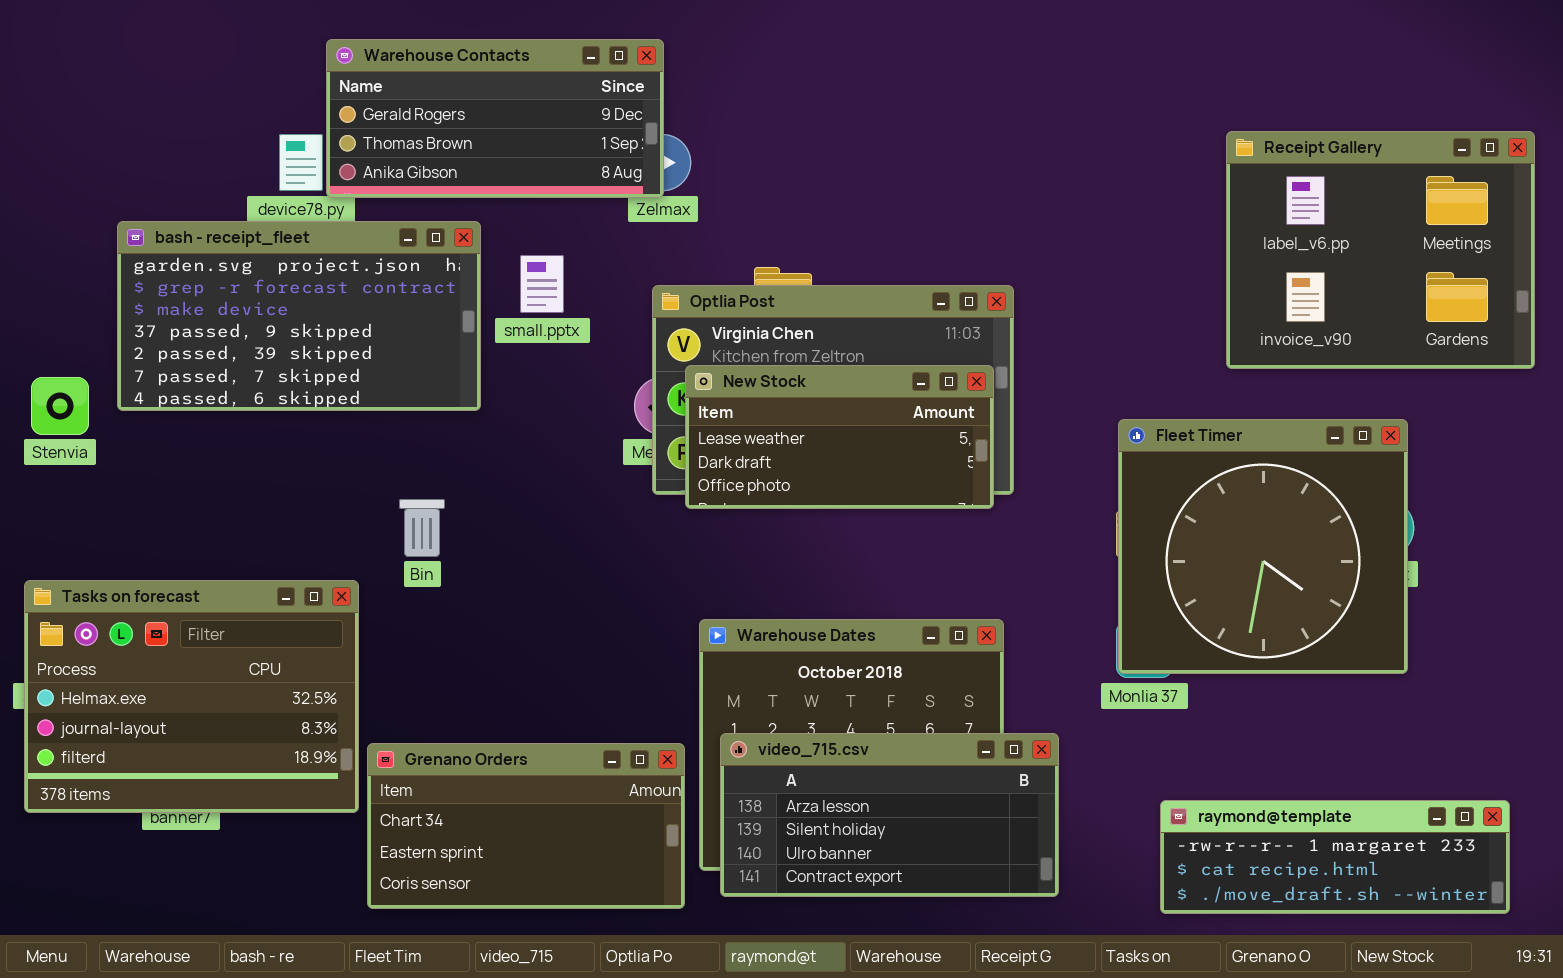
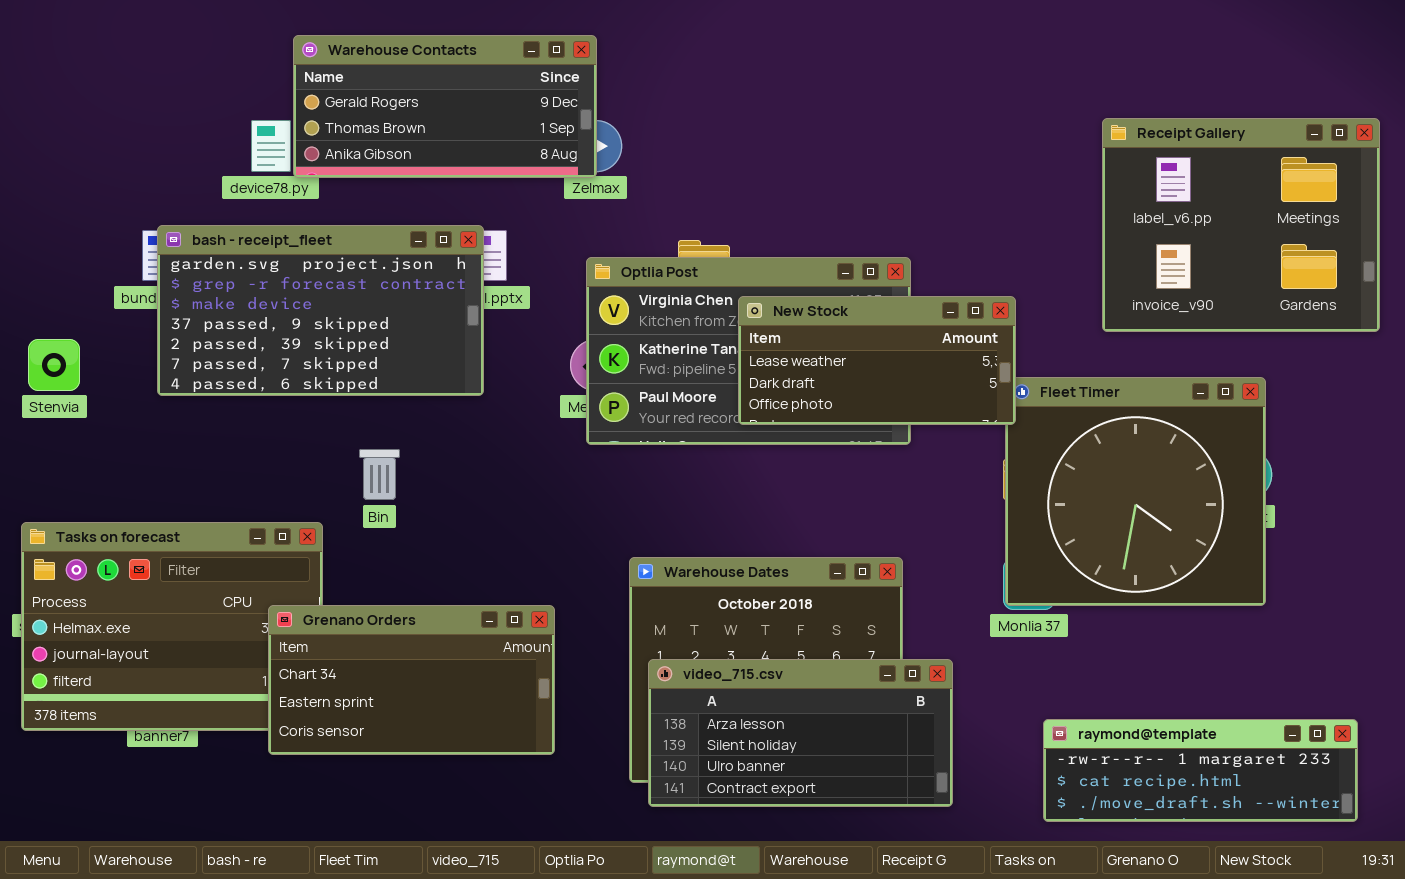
bash - receipt_fleet: [117,221,481,411] -> [157,225,484,396], moved
New Stock: [685,365,994,509] -> [738,296,1016,425], moved
Grenano Orders: [367,743,685,909] -> [268,605,555,755], moved

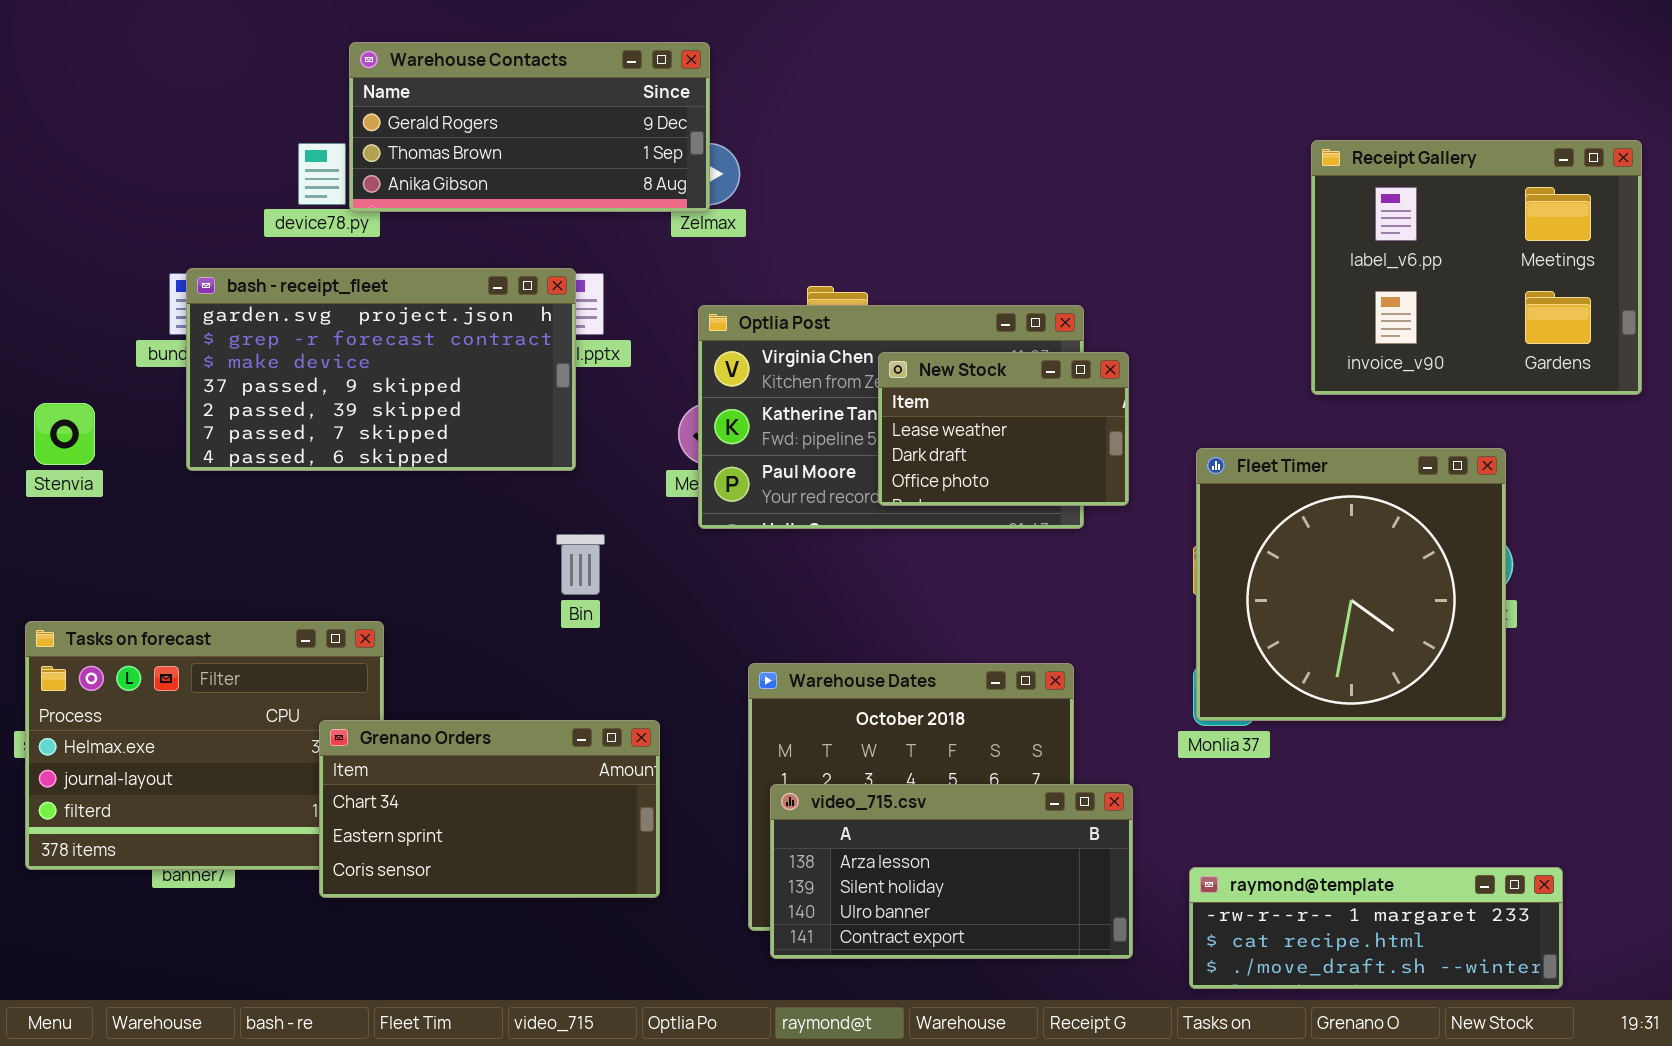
New Stock: [738,296,1016,425] -> [878,352,1129,506], resized
Bin: [359,449,400,500] -> [556,534,605,595], moved
raymond@template: [1043,719,1358,822] -> [1189,867,1563,989], moved

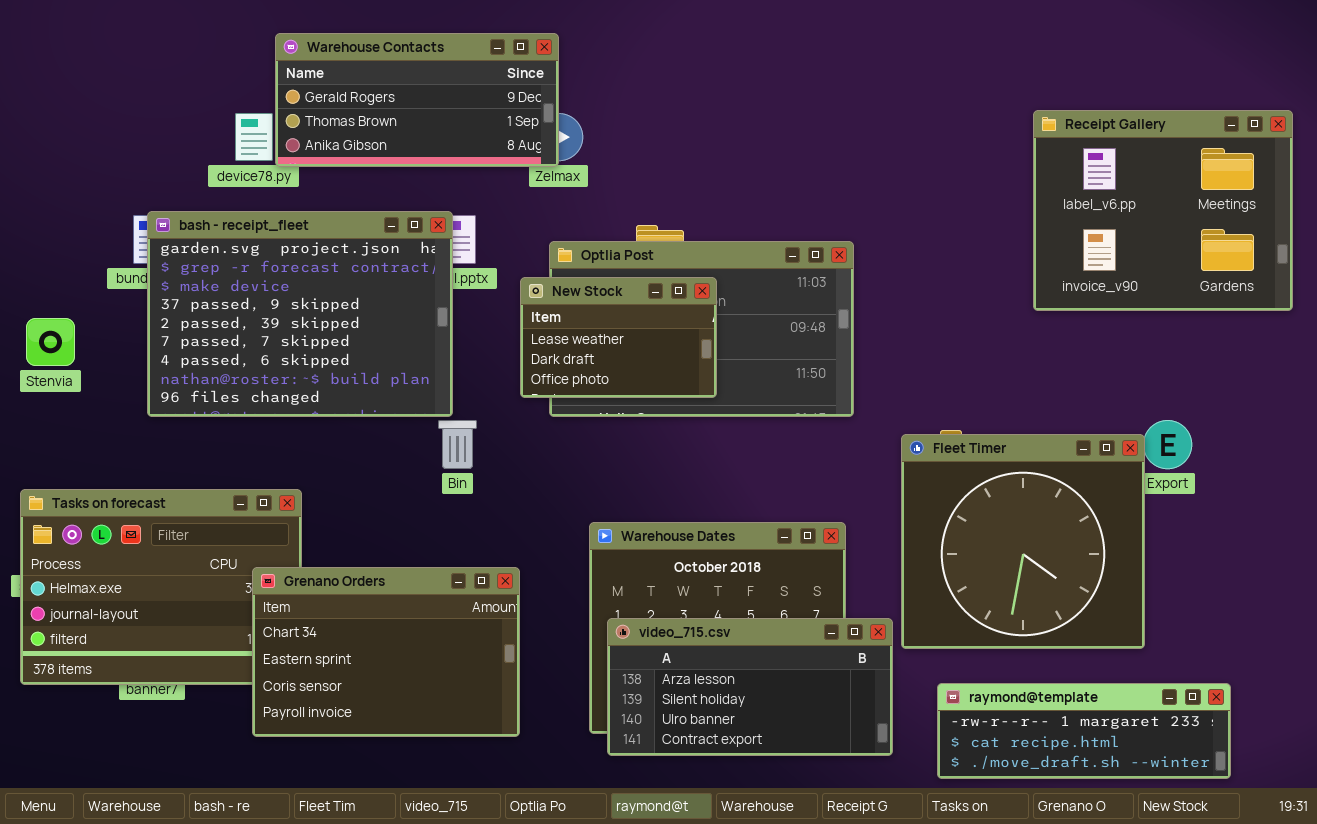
bash - receipt_fleet: [186,268,576,471] -> [147,211,453,417], resized
New Stock: [878,352,1129,506] -> [520,277,717,398], moved
Fleet Timer: [1196,448,1506,721] -> [901,434,1145,649], moved
Grenano Orders: [319,720,660,898] -> [252,567,520,737], resized

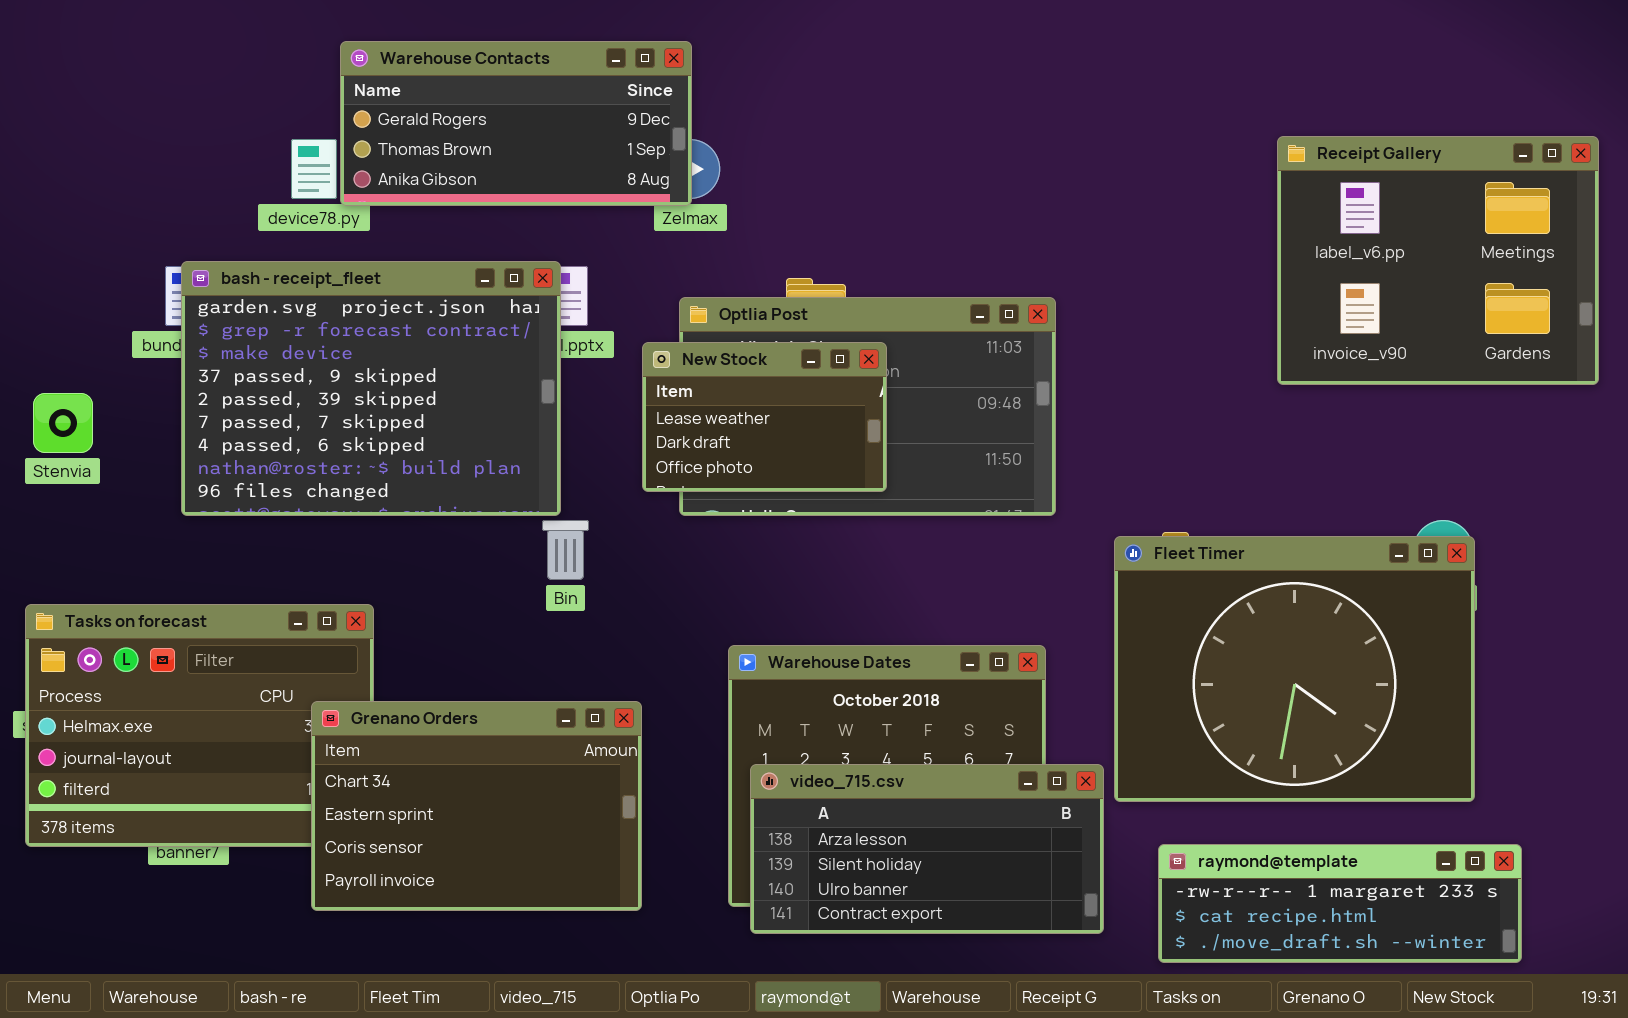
Fleet Timer: [901,434,1145,649] -> [1114,536,1475,802], resized

